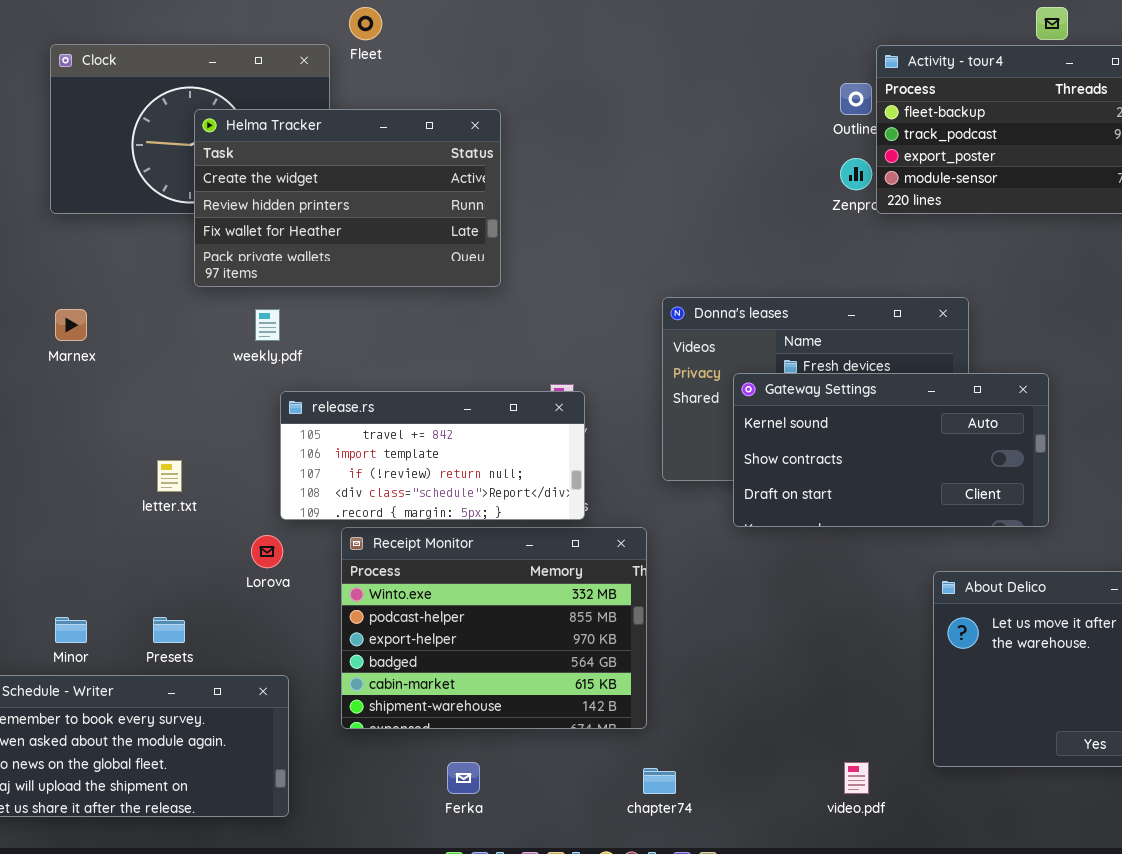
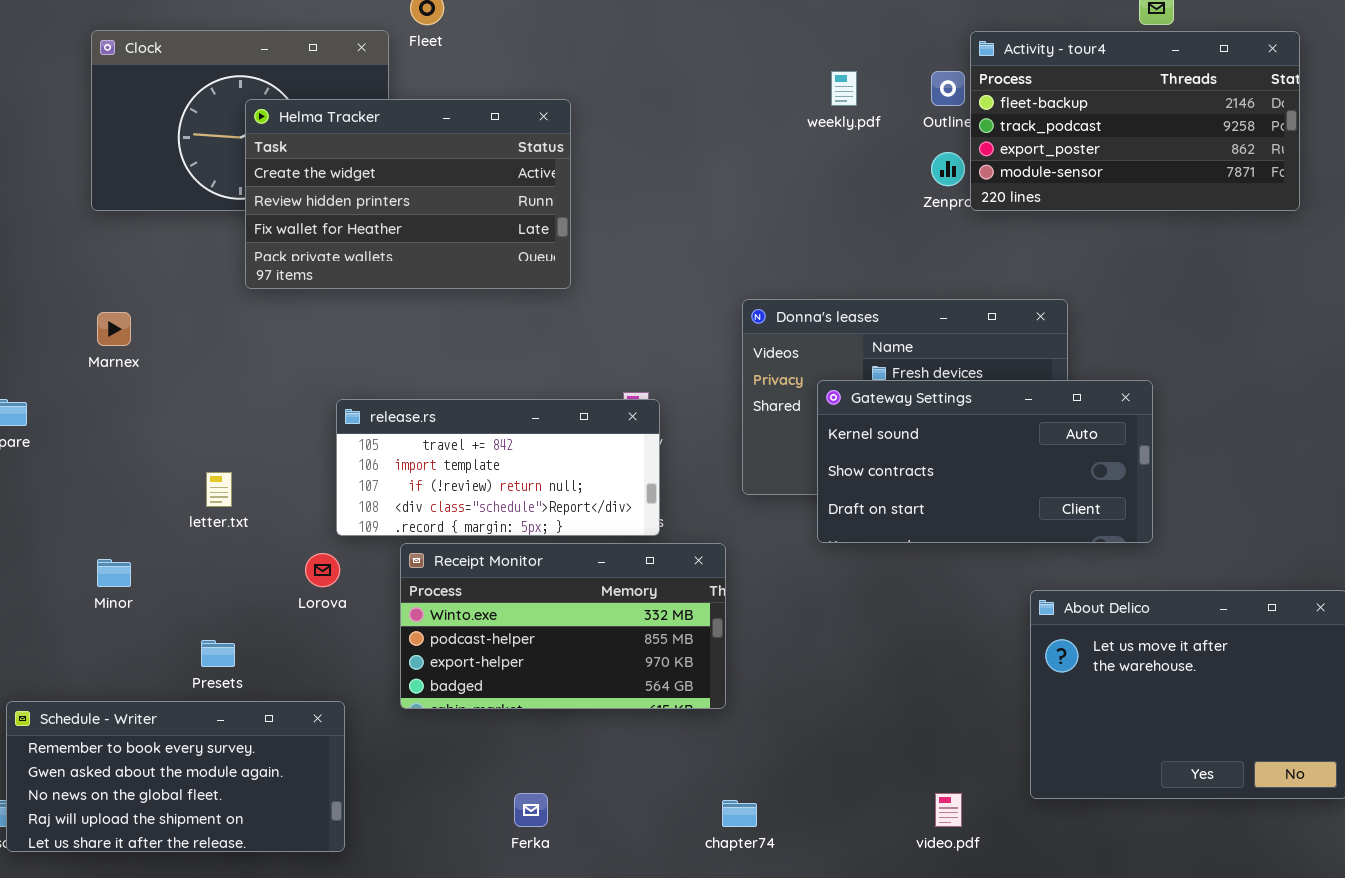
weekly.pdf: [255,309,280,341] -> [831,71,857,106], moved
Receipt Monitor: [341,527,647,729] -> [400,543,726,709], resized
Minor: [55,617,87,643] -> [97,559,131,587], moved

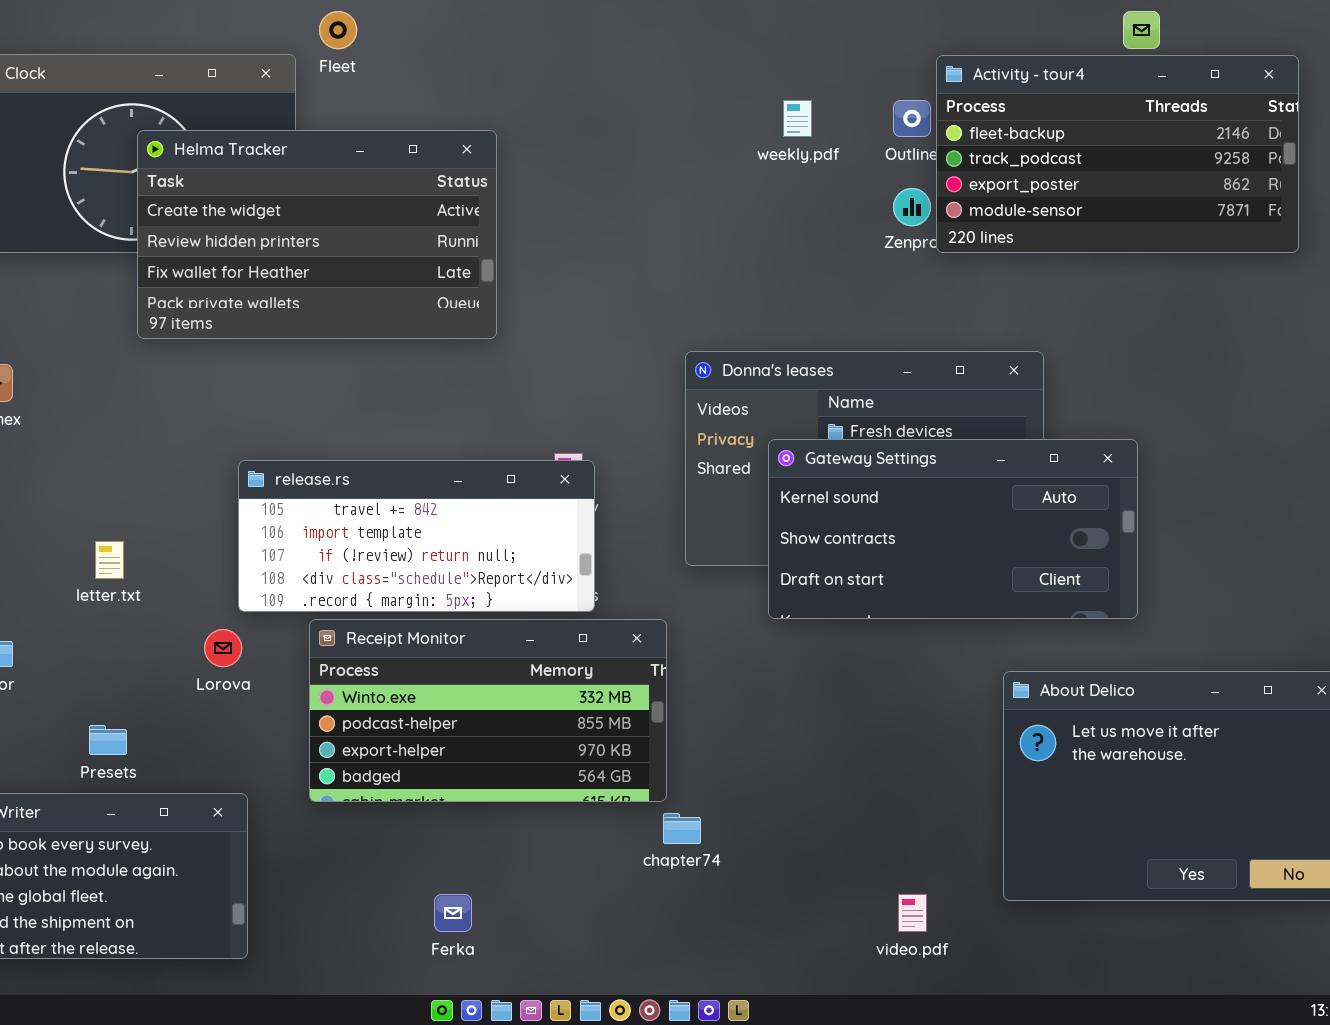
chapter74: [722,800,757,827] -> [663,813,701,844], moved

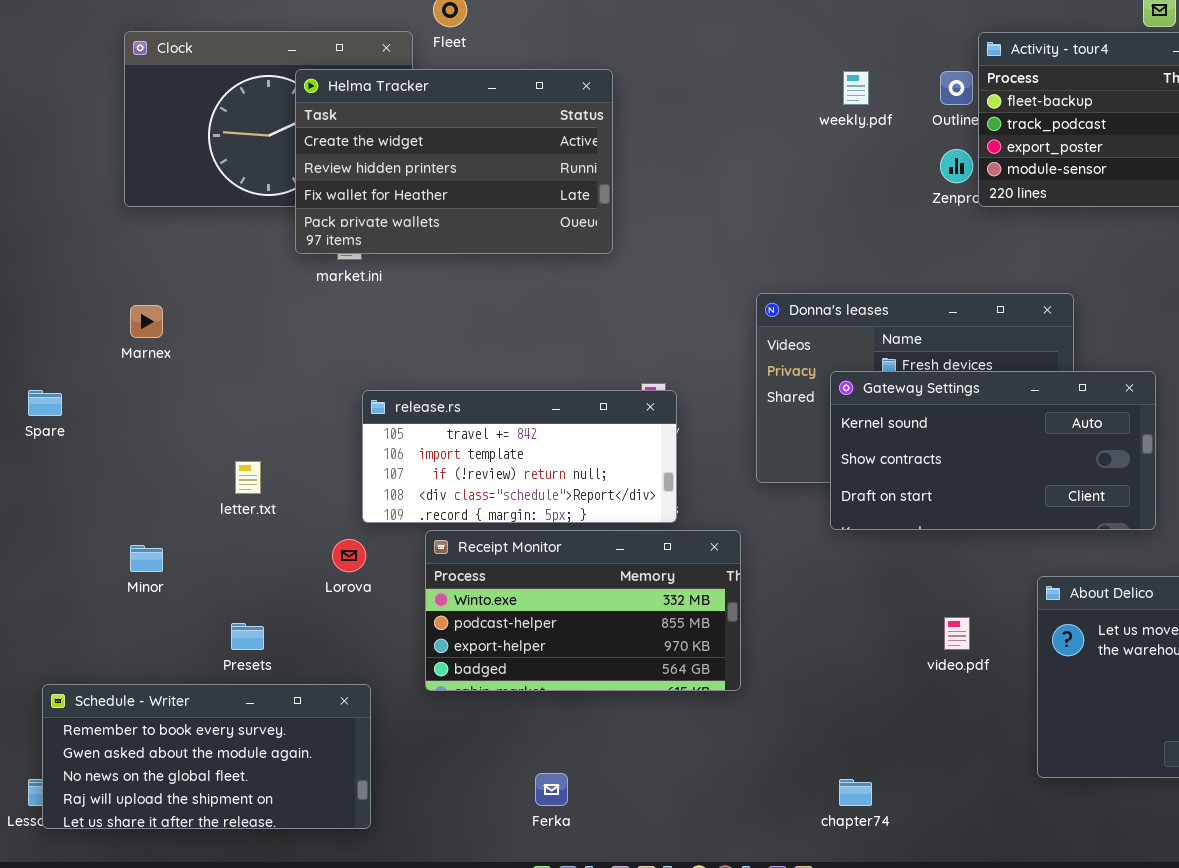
Helma Tracker: [137,130,497,339] -> [295,69,613,254], moved
chapter74: [663,813,701,844] -> [839,779,872,806], moved
video.pdf: [898,894,927,932] -> [944,617,970,650], moved

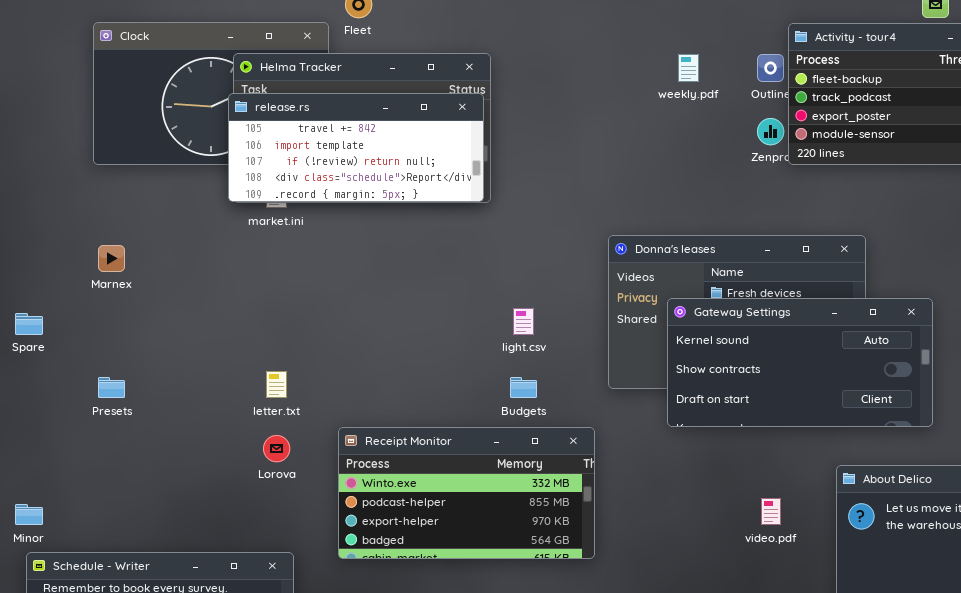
release.rs: [362,390,677,523] -> [228,93,484,202], moved
letter.txt: [235,461,261,494] -> [266,371,287,398], moved
Minor: [130,545,163,572] -> [15,504,43,525], moved
Presets: [231,623,264,650] -> [98,377,125,398], moved

